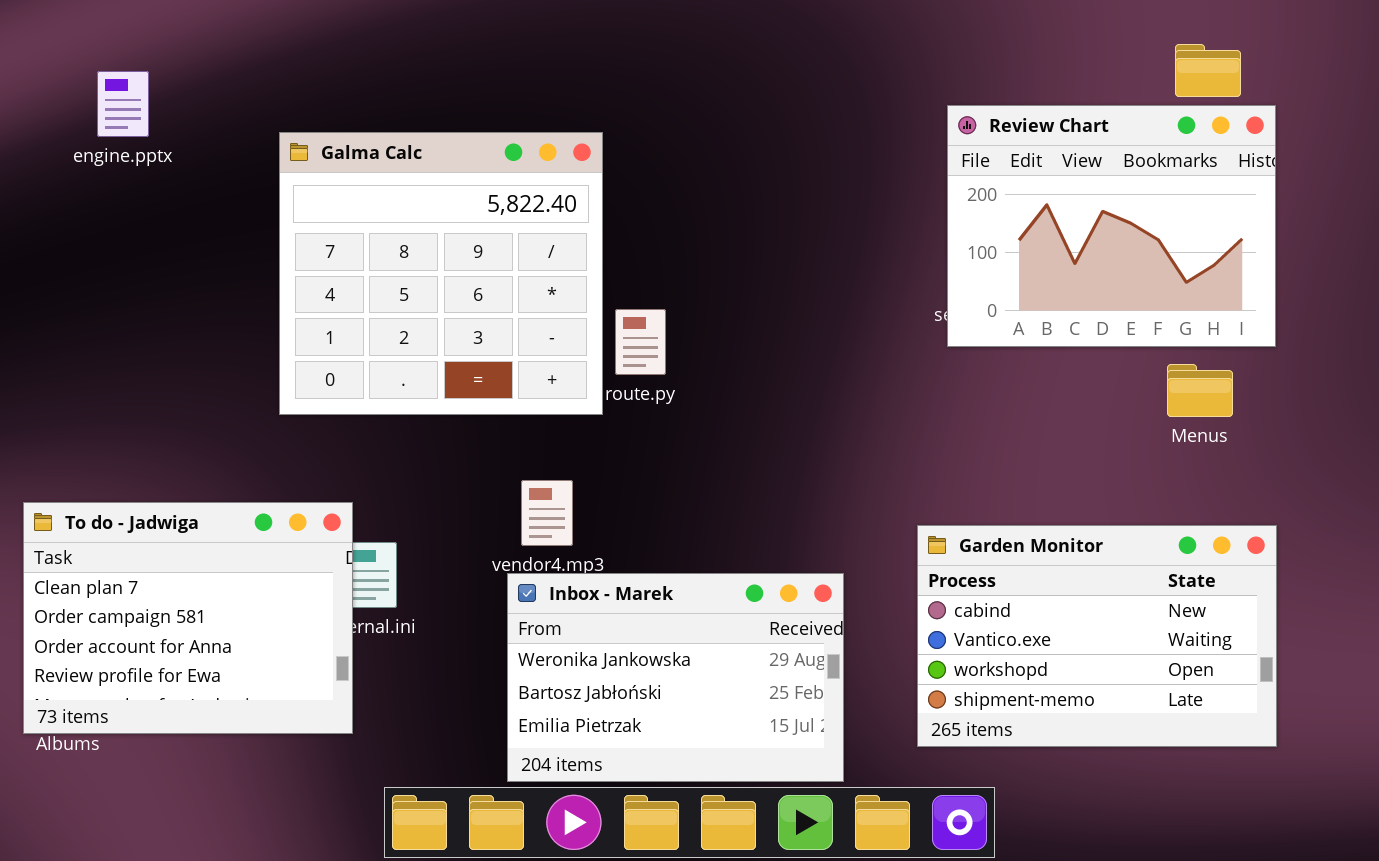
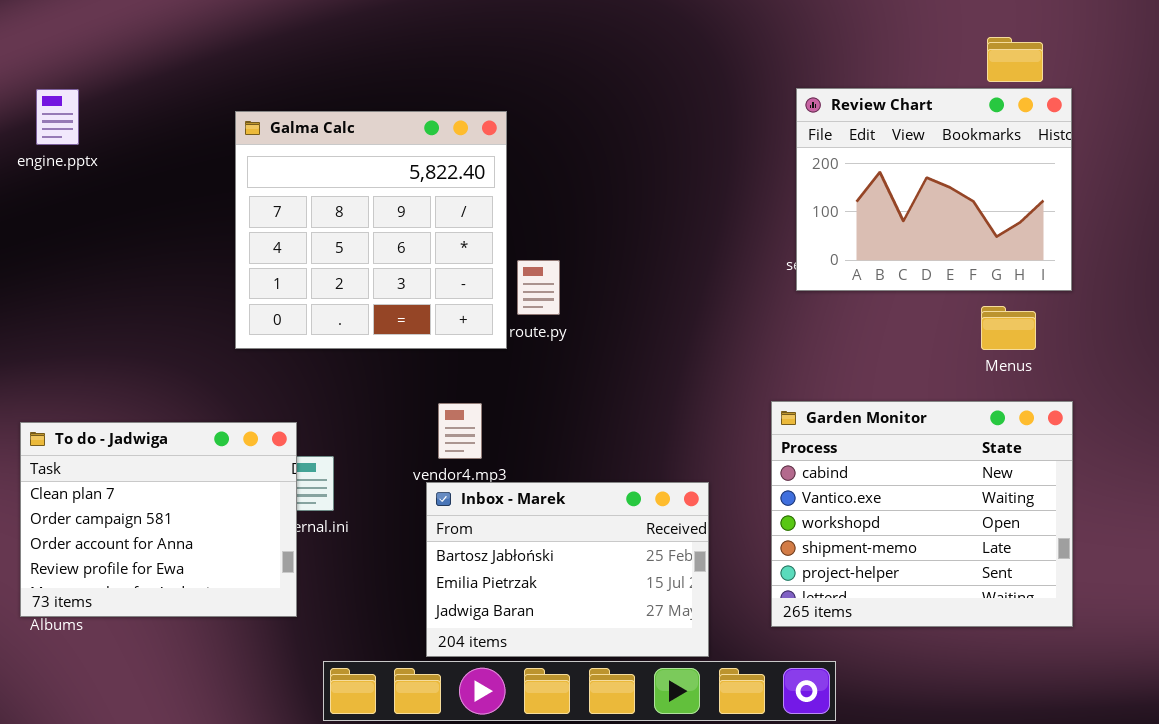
engine.pptx: [97,71,149,137] -> [36,89,79,145], moved
Garden Monitor: [917,525,1277,747] -> [771,401,1073,627], resized
Inbox - Marek: [507,573,844,782] -> [426,482,709,657], scrolled down 1 row

